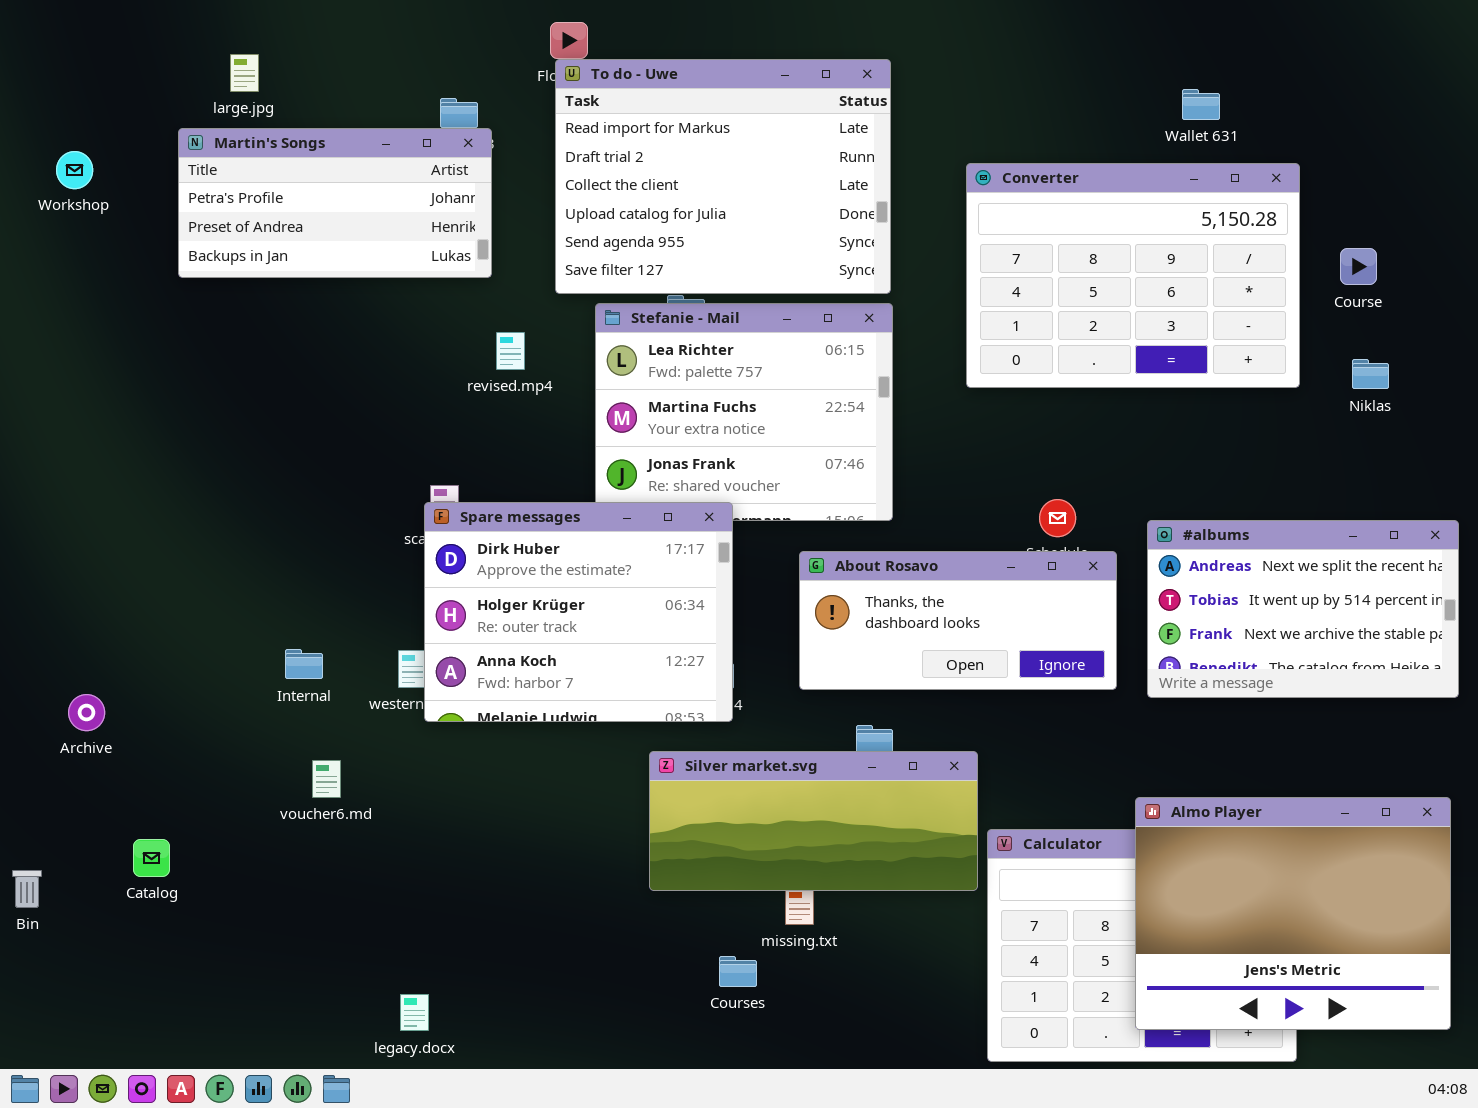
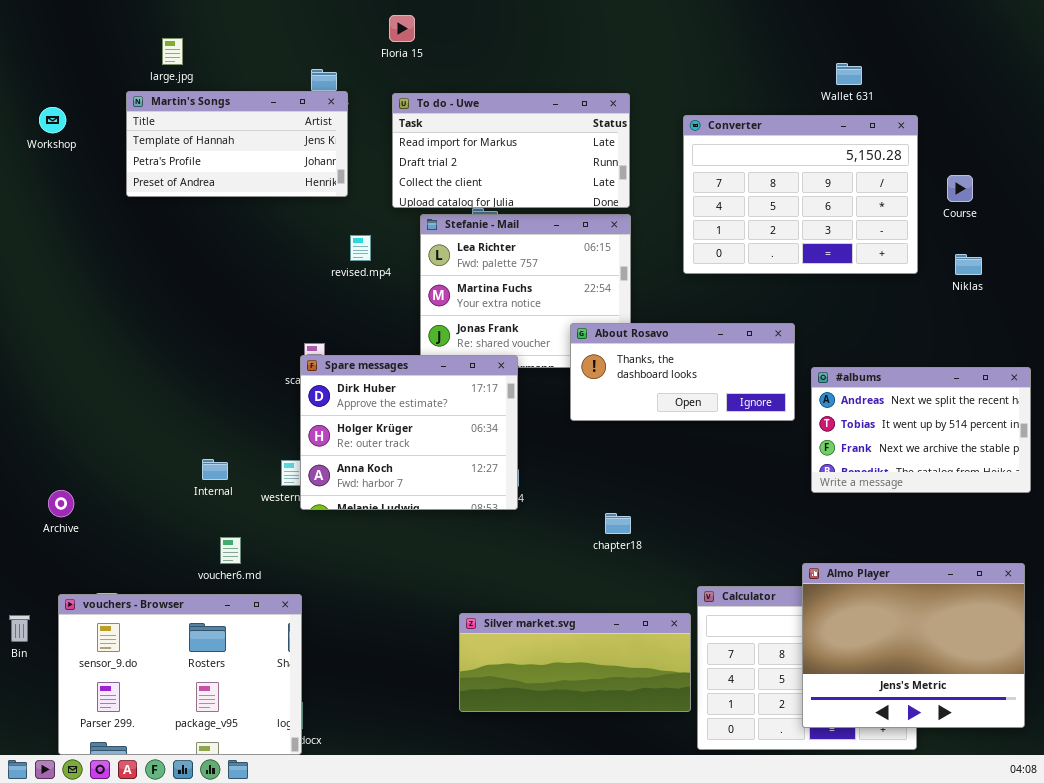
To do - Uwe: [555,59,891,294] -> [392,93,630,208], resized
Martin's Songs: [178,128,492,278] -> [126,91,348,197], scrolled up 1 row
About Rosavo: [799,551,1117,690] -> [570,323,795,421], moved
Silver market.svg: [649,751,978,891] -> [459,613,691,712], moved
vouchers - Browser: none -> [58,594,302,755], opened

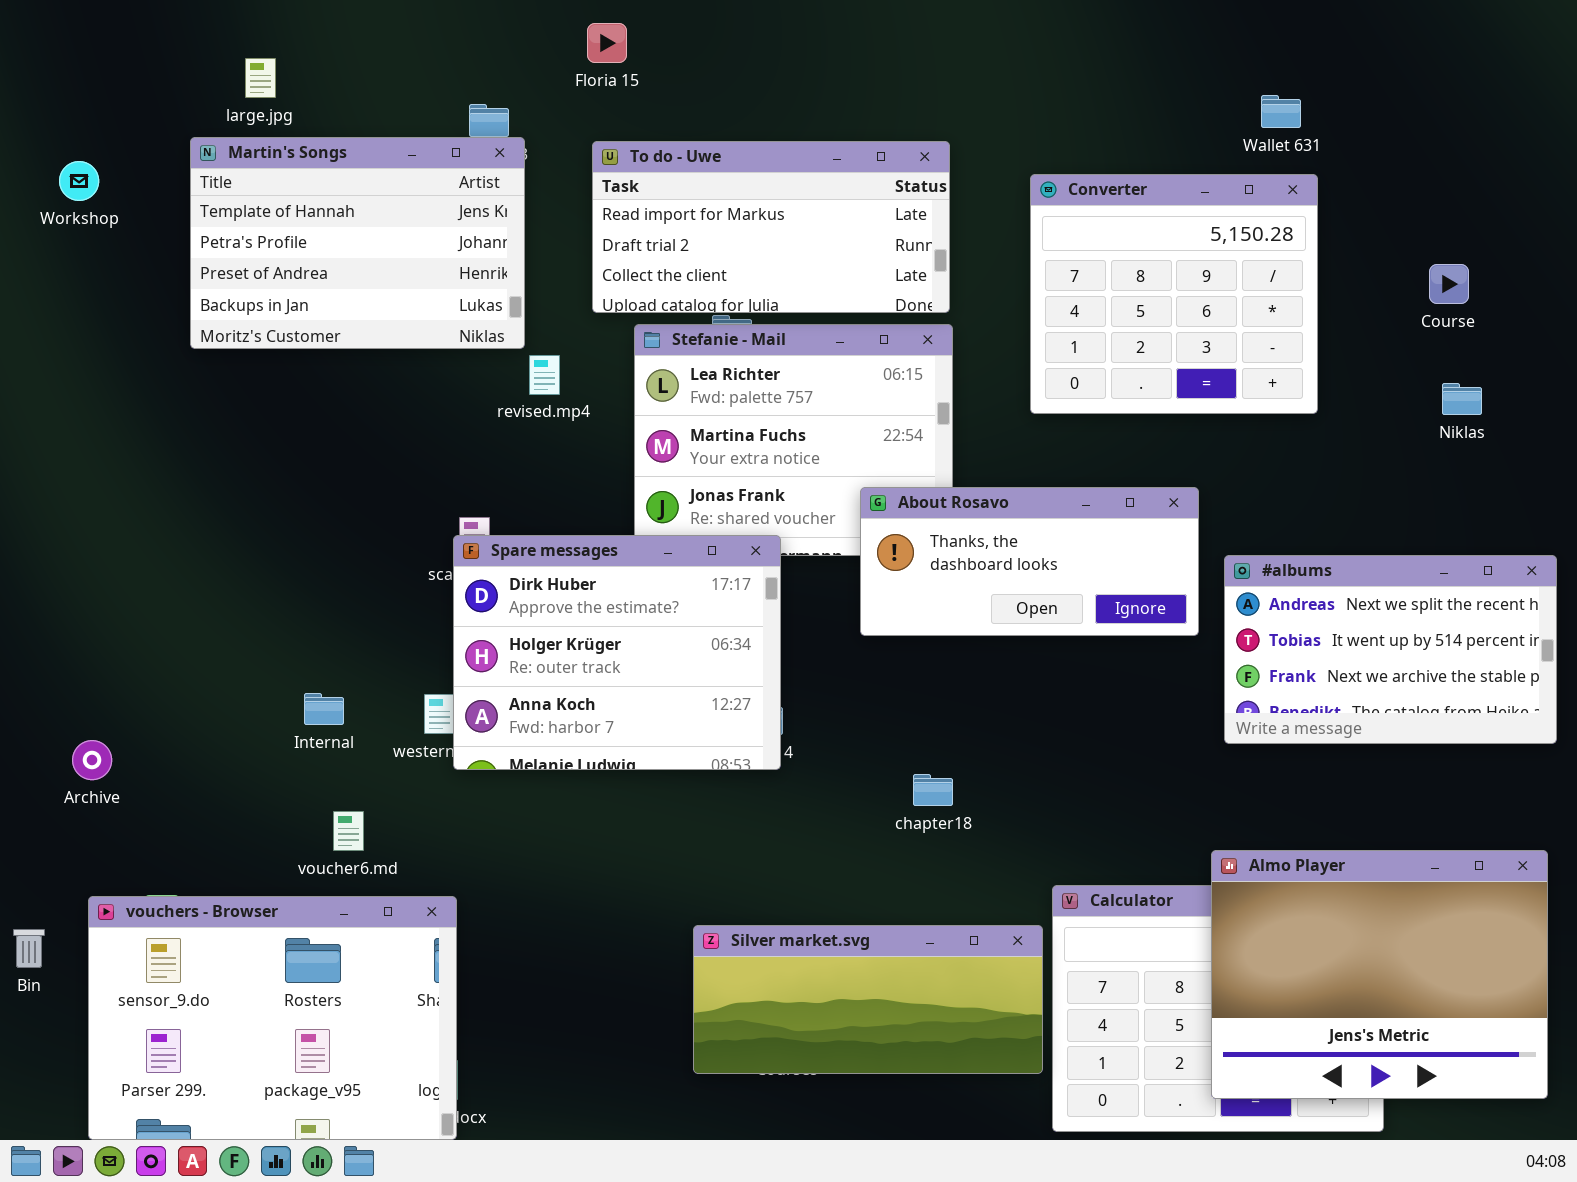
Martin's Songs: [126,91,348,197] -> [190,137,525,349], resized
Converter: [683,115,918,274] -> [1030,174,1318,414], resized

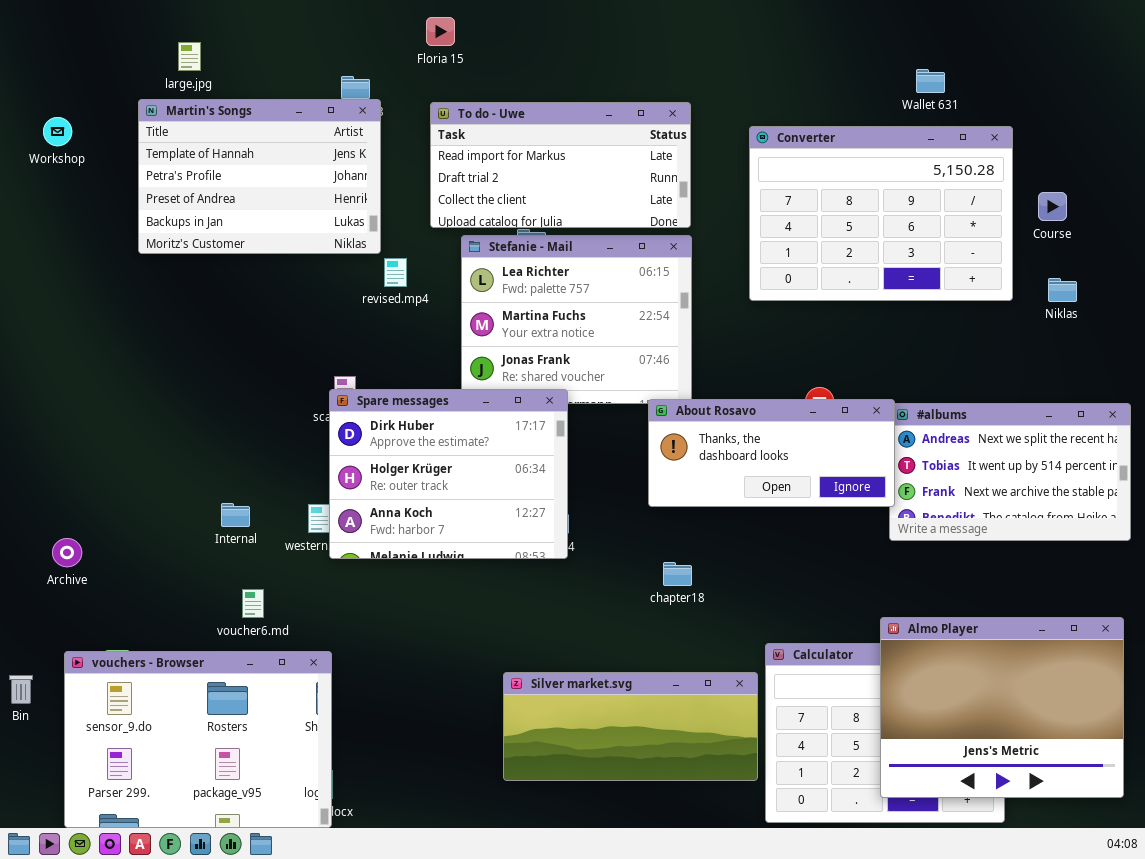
Converter: [1030,174,1318,414] -> [749,126,1013,301], resized
About Rosavo: [860,487,1199,636] -> [648,399,895,507], moved

